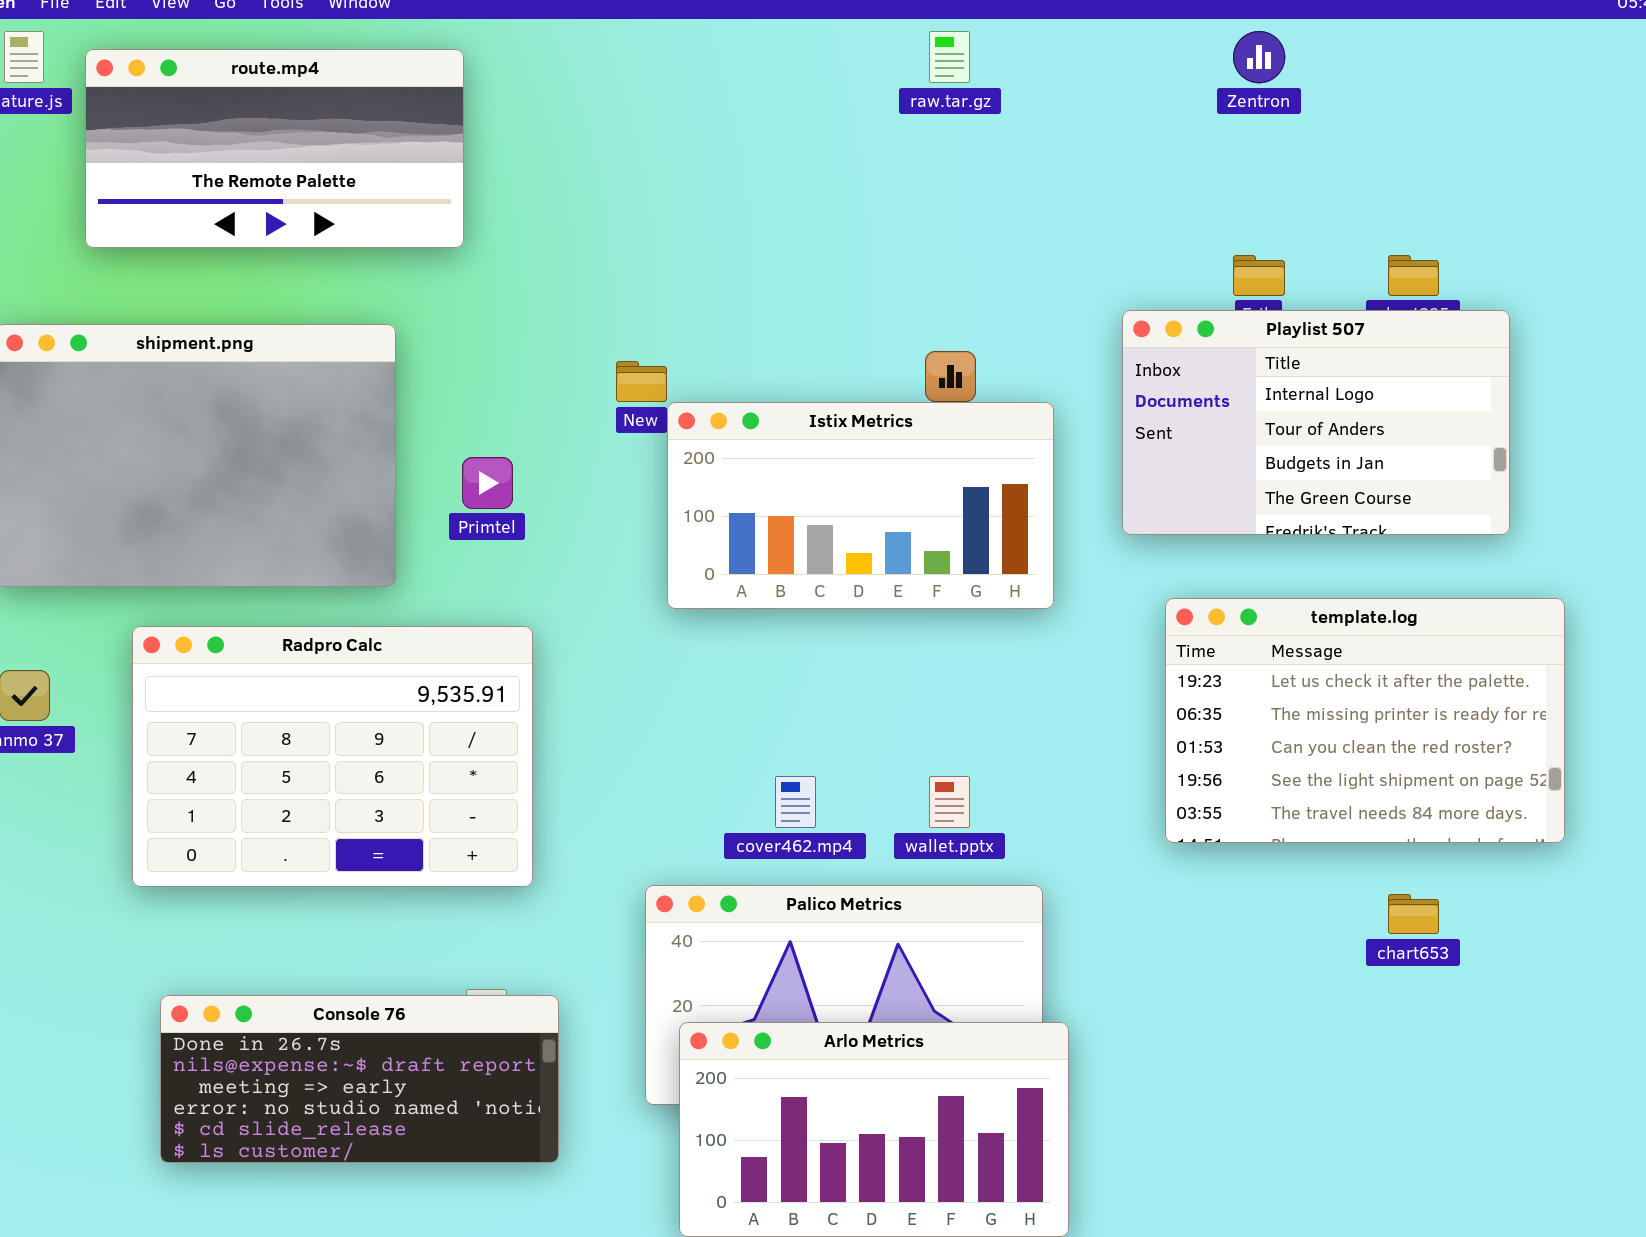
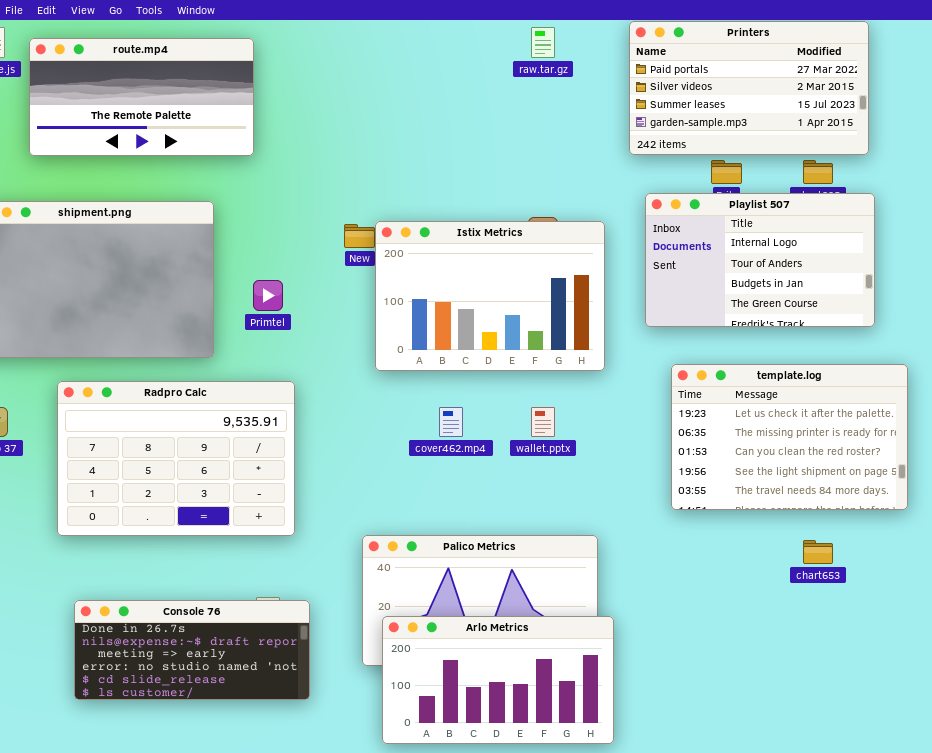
Printers: none -> [629,21,869,155], opened
Istix Metrics: [667,402,1054,609] -> [375,221,605,371], resized
cover462.mp4: [775,776,816,828] -> [439,407,463,437], moved
wallet.pptx: [929,776,970,828] -> [531,407,555,437], moved

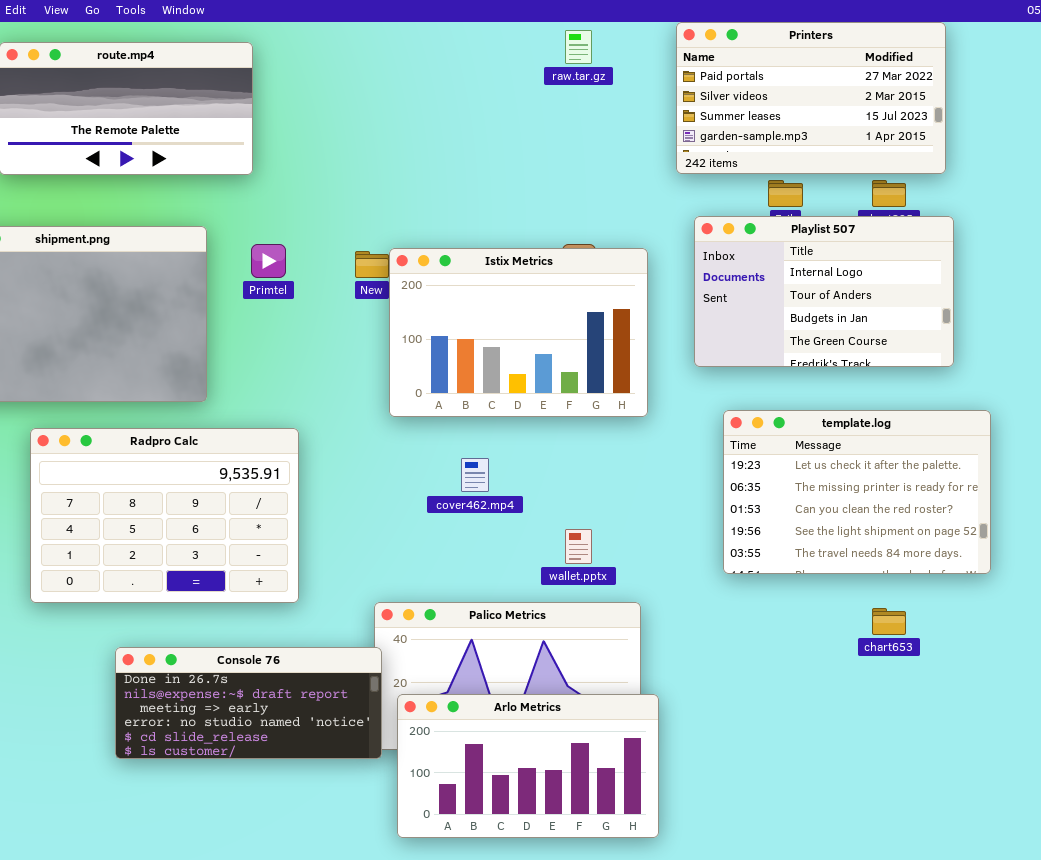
Primtel: [253,280,283,311] -> [251,244,286,278], moved
wallet.pptx: [531,407,555,437] -> [565,529,592,564], moved
Console 76: [74,600,310,700] -> [115,647,382,759], moved

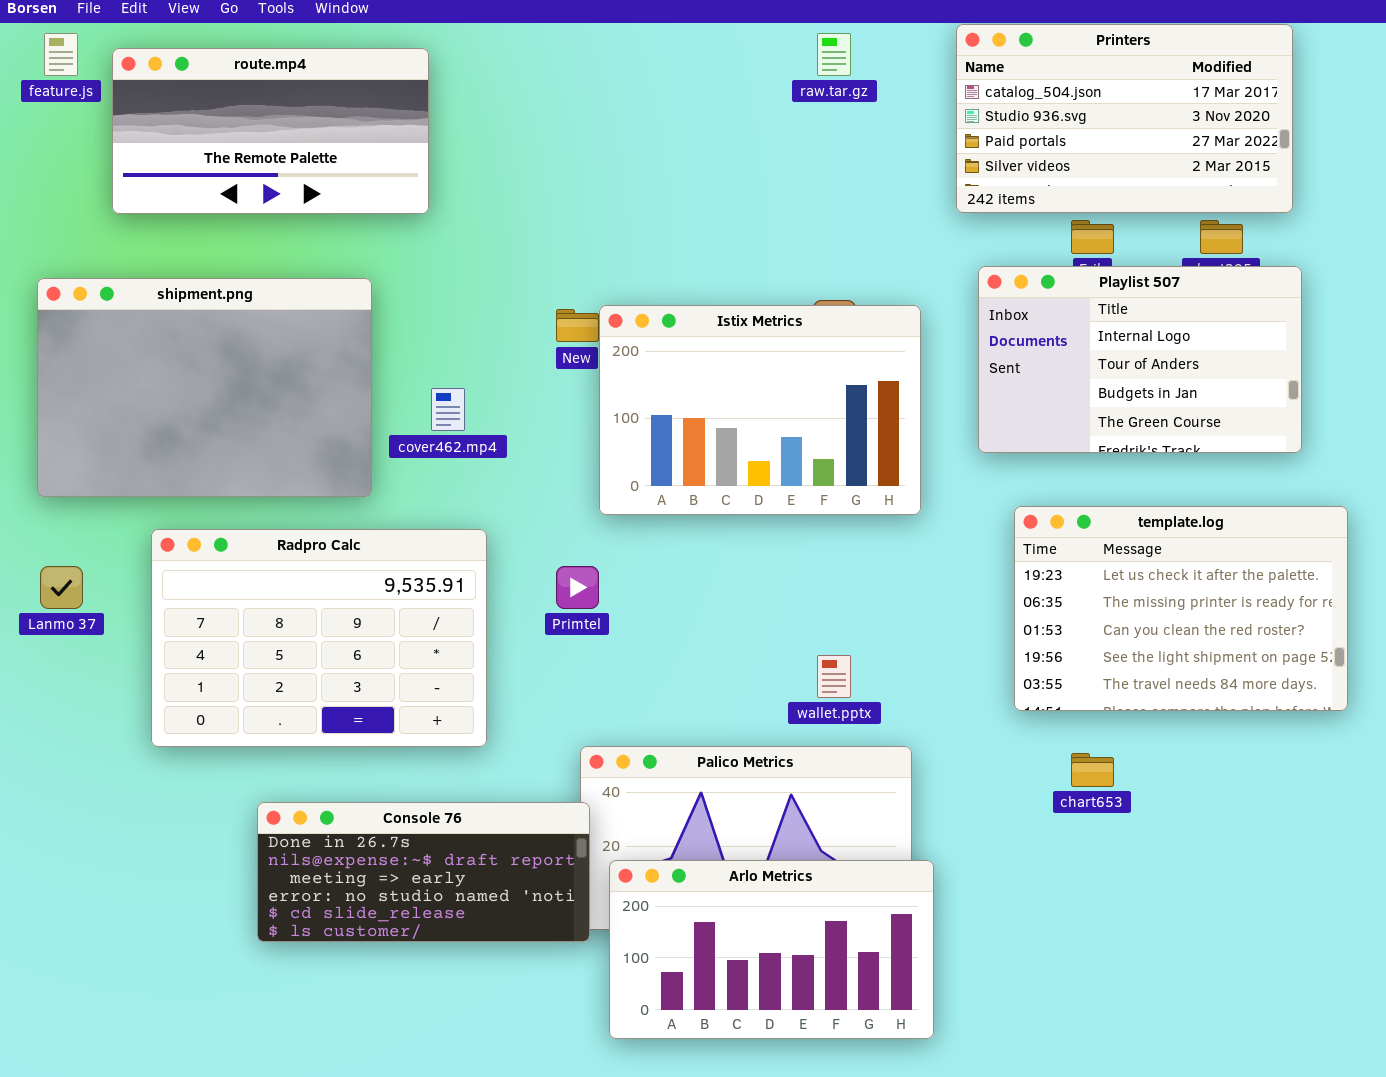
Printers: [676,22,946,174] -> [956,24,1293,213], scrolled up 2 rows
Primtel: [251,244,286,278] -> [556,566,599,609], moved
cover462.mp4: [461,458,489,492] -> [431,388,465,431], moved
chart653: [872,608,906,635] -> [1071,753,1114,787], moved

